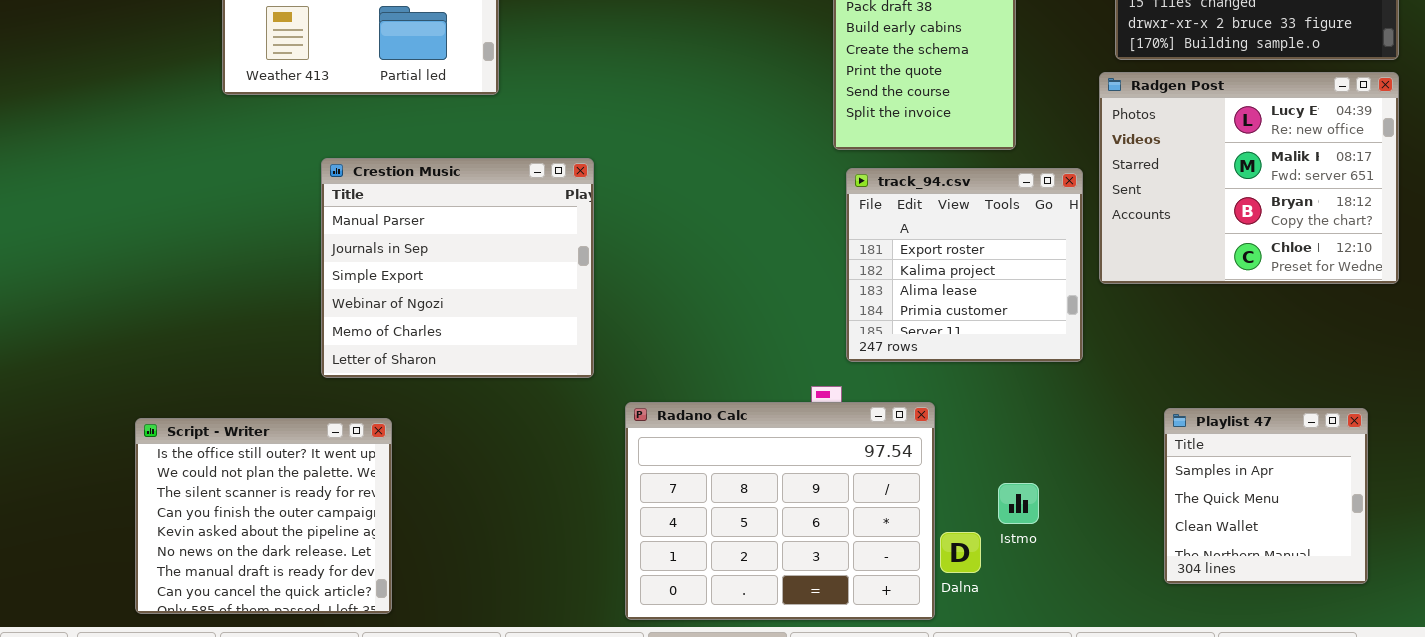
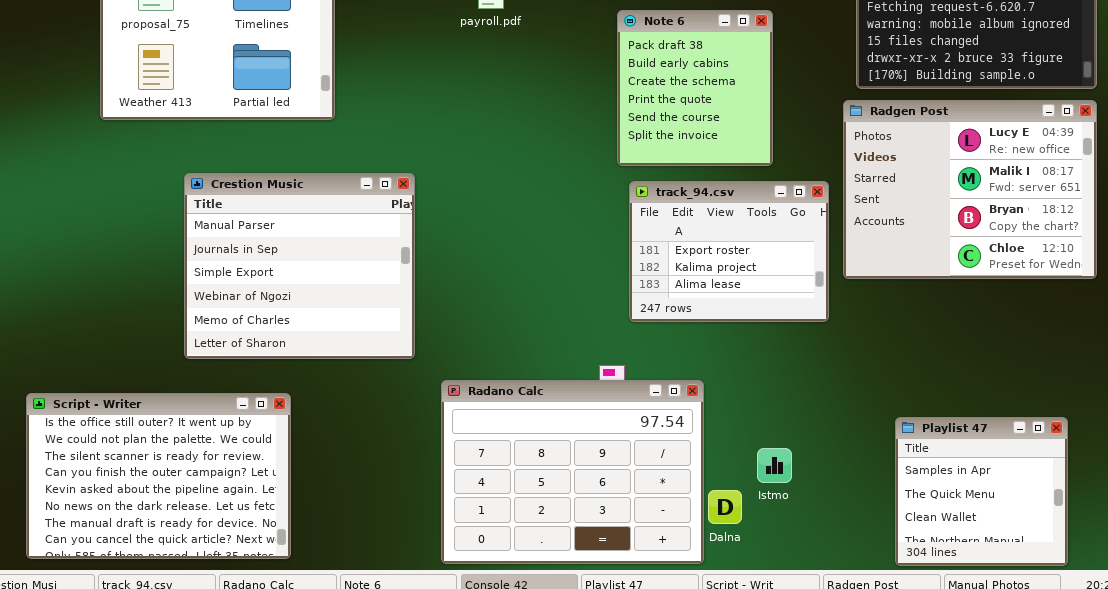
track_94.csv: [846,168,1083,362] -> [629,181,829,322], resized
Playlist 47: [1164,408,1368,584] -> [895,417,1068,566], moved
Script - Writer: [135,418,392,614] -> [26,393,291,559], resized

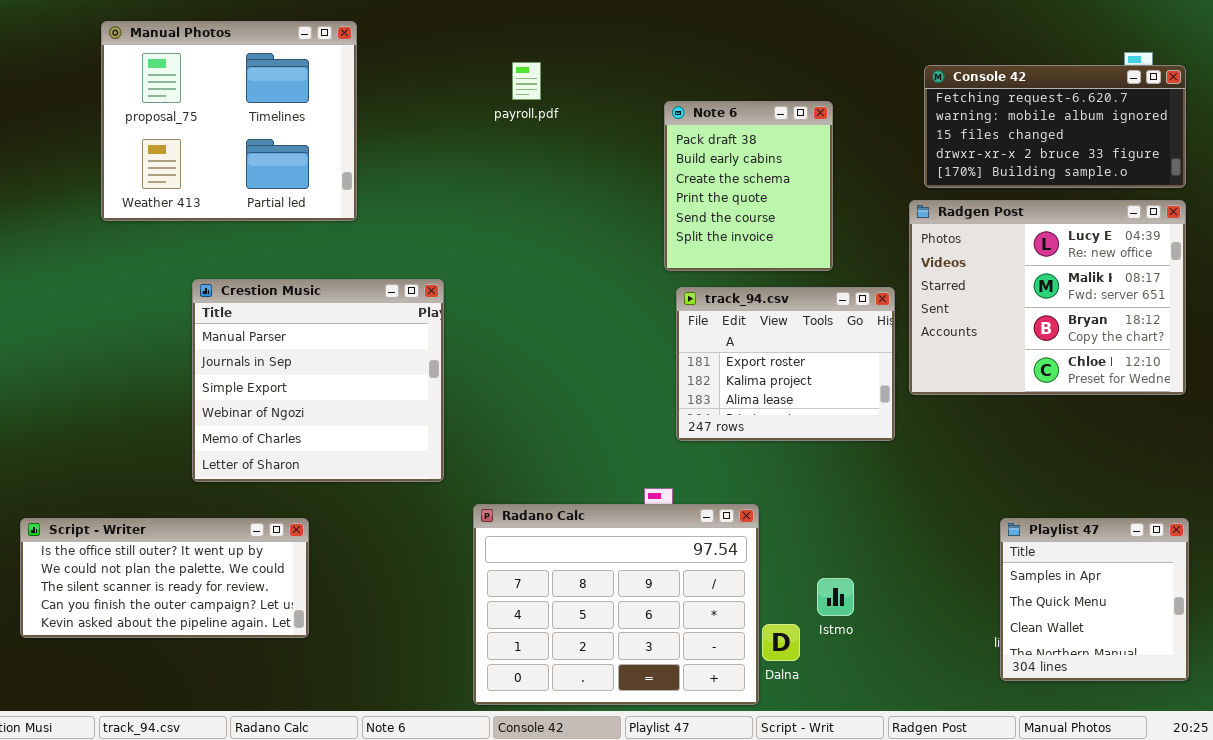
Script - Writer: [26,393,291,559] -> [20,518,309,638], resized
Playlist 47: [895,417,1068,566] -> [1000,518,1189,681], moved

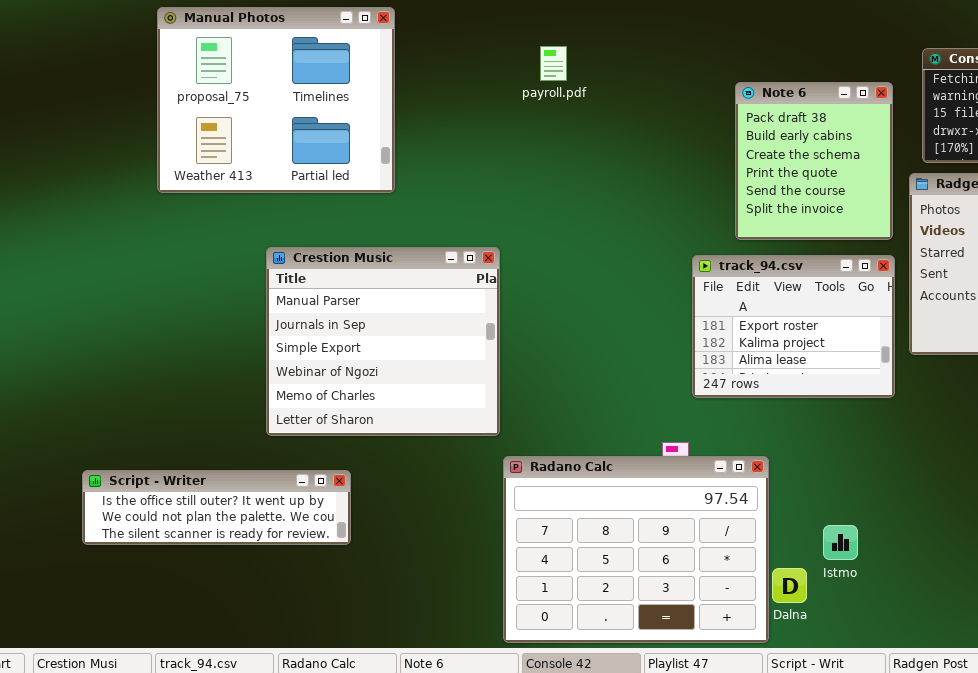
Note 6: [664,101,833,271] -> [735,82,893,240], moved
Crestion Music: [192,279,444,482] -> [266,247,500,436], moved
Script - Writer: [20,518,309,638] -> [82,470,351,545], resized

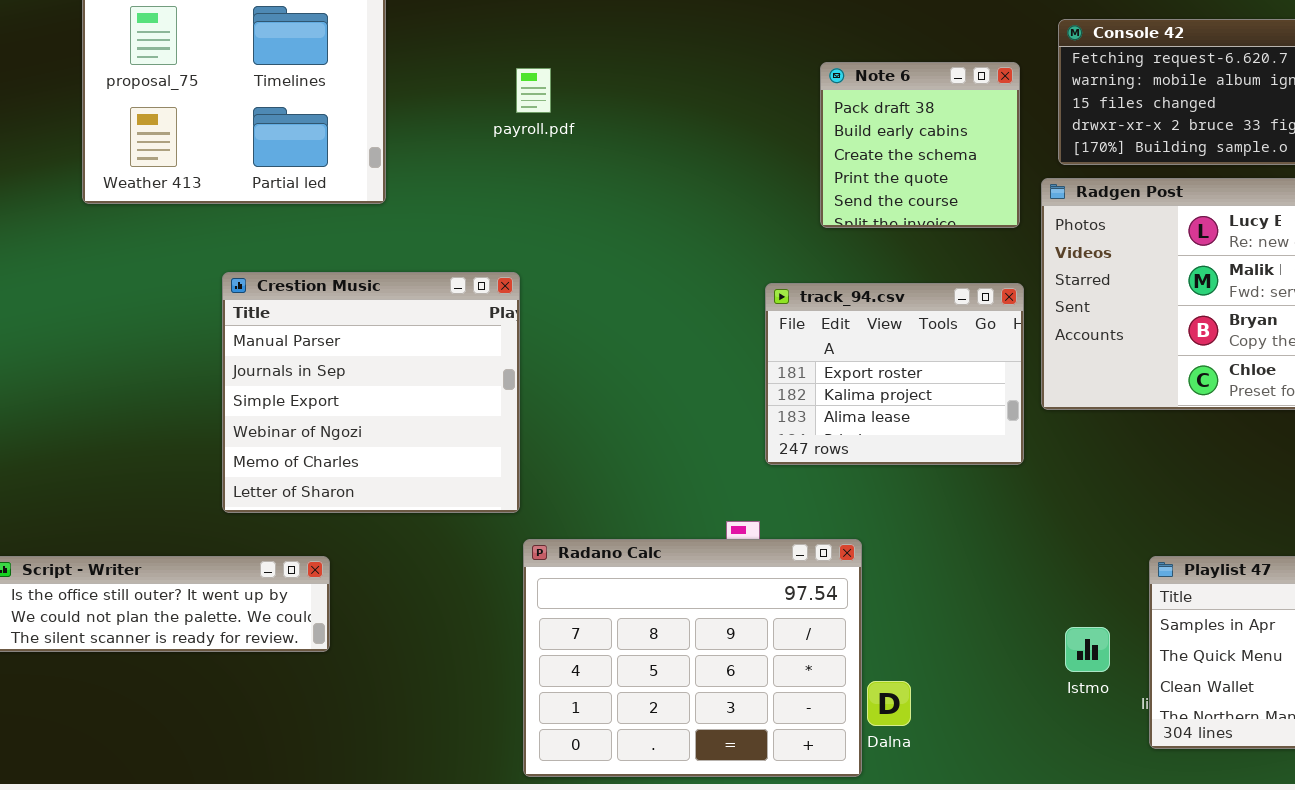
payroll.pdf: [540,46,567,81] -> [516,68,551,113], moved
Note 6: [735,82,893,240] -> [820,62,1020,228], resized
Istmo: [823,525,858,560] -> [1065,627,1110,672], moved

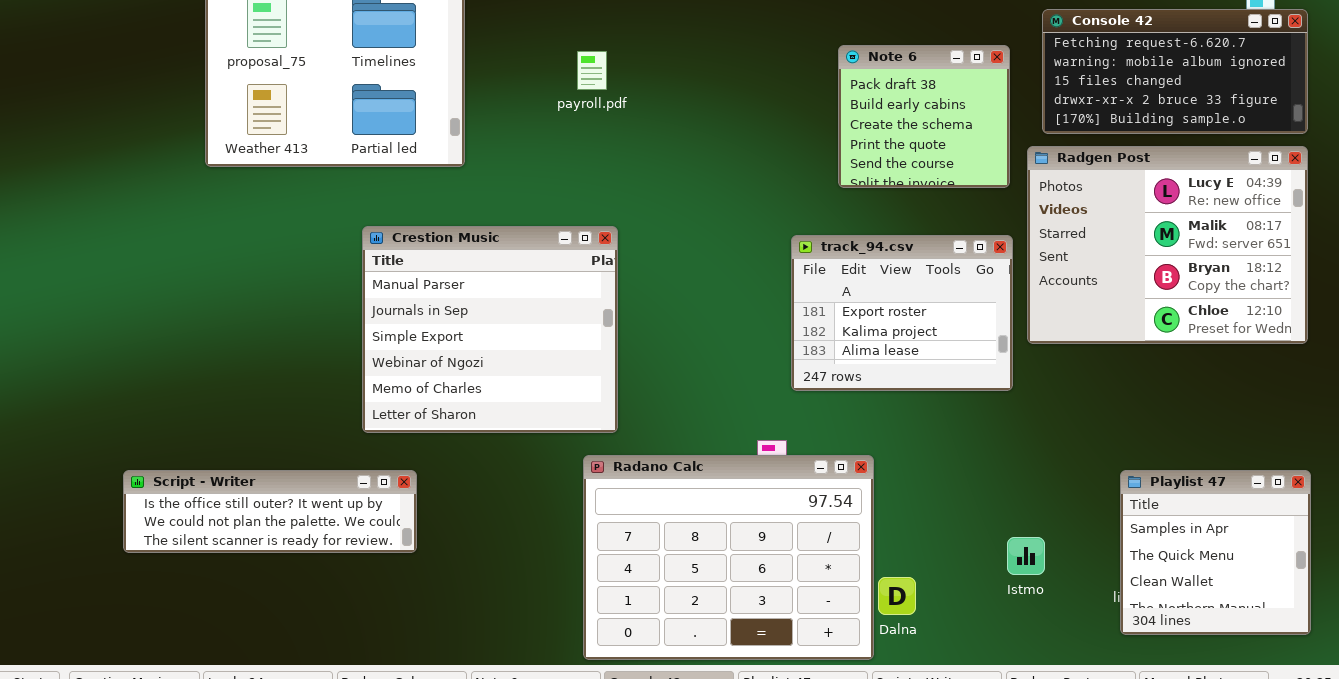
Crestion Music: [222,272,520,513] -> [362,226,618,433], moved
Istmo: [1065,627,1110,672] -> [1007,537,1045,575], moved

